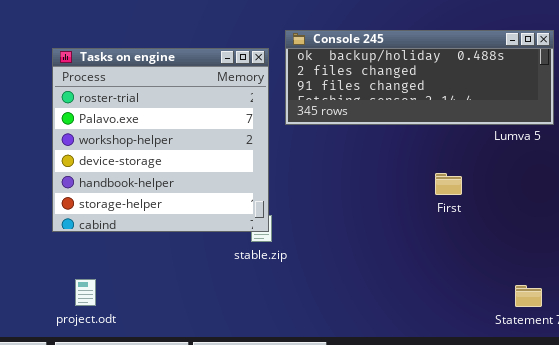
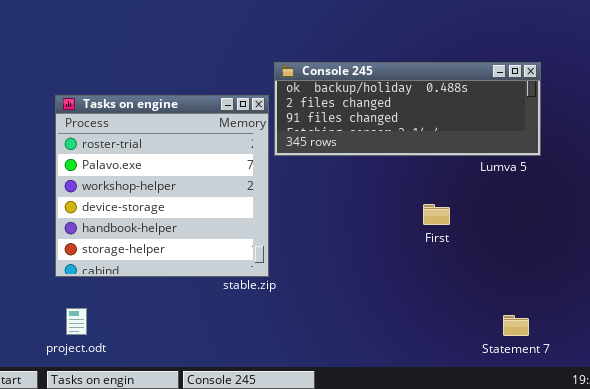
Tasks on engine: [52,48,269,232] -> [55,95,269,277], moved

